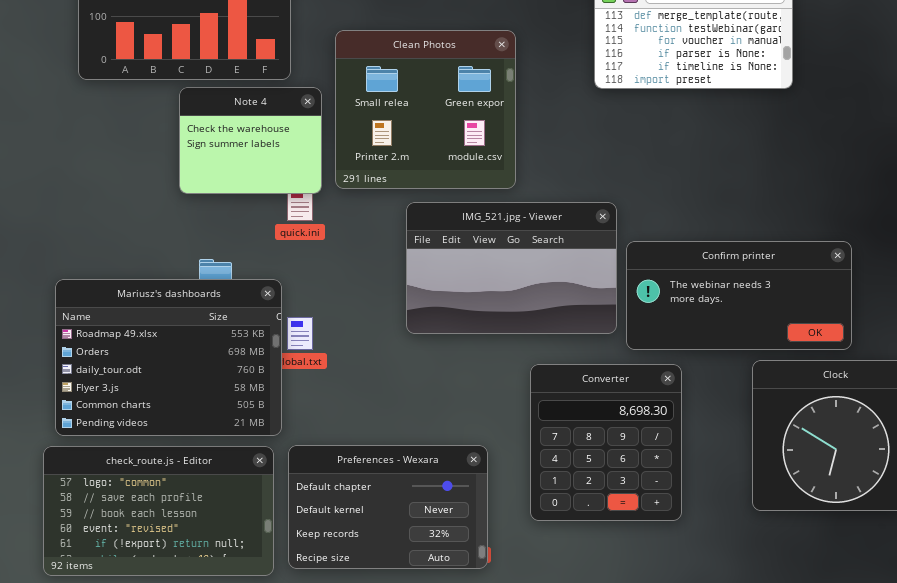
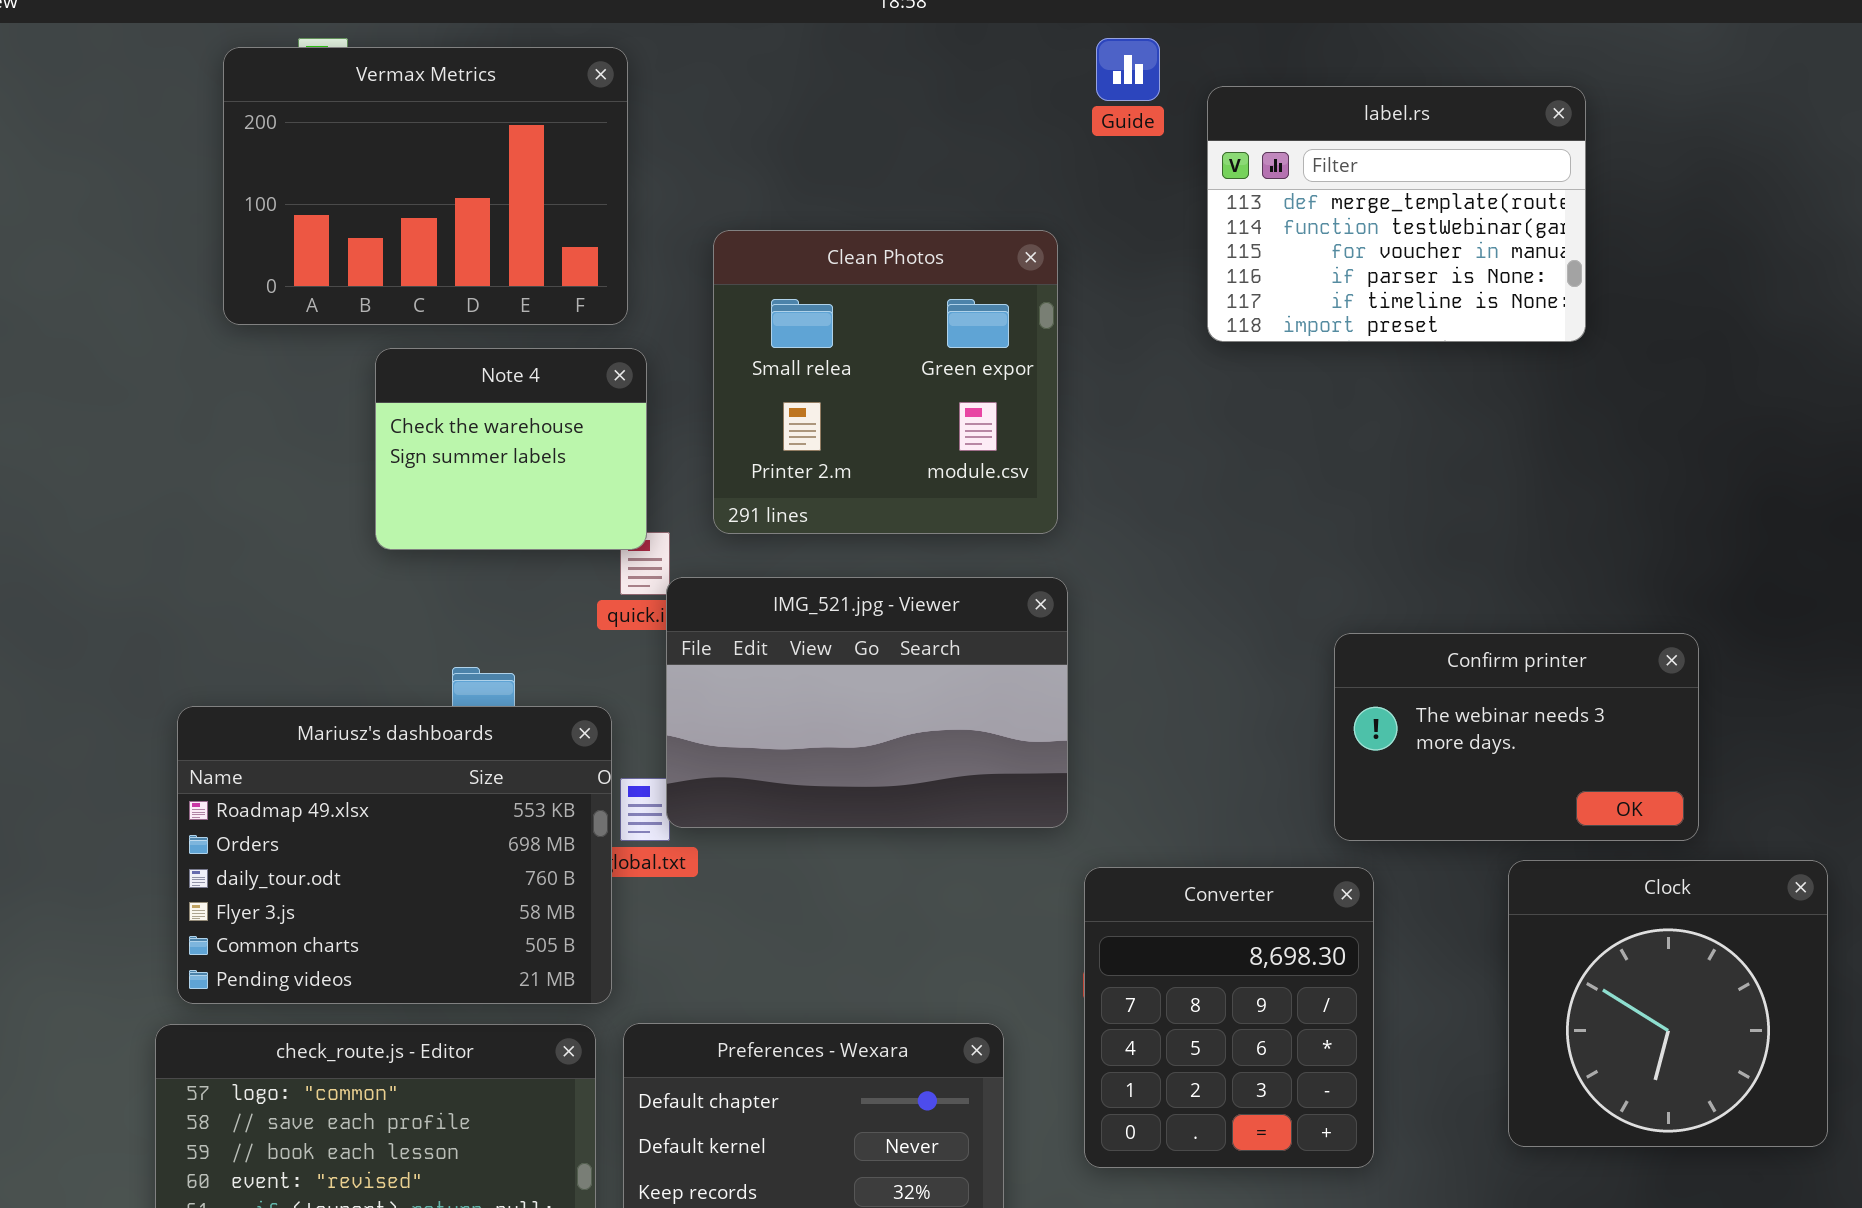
Note 4: [179,87,322,194] -> [375,348,647,550], moved
IMG_521.jpg - Viewer: [406,202,617,334] -> [666,577,1068,828], moved
Confirm printer: [626,241,852,350] -> [1334,633,1699,841], resized

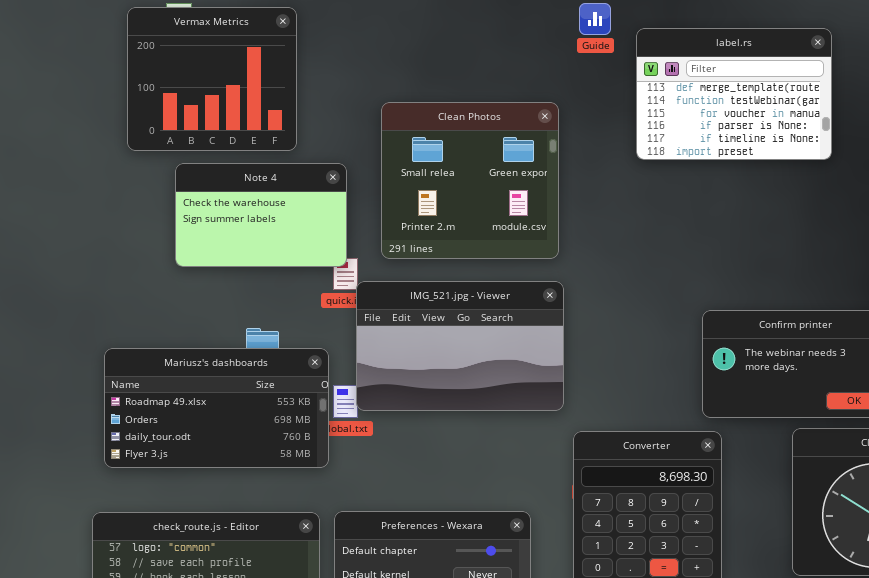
Vermax Metrics: [223,47,628,325] -> [127,7,297,151], resized
Note 4: [375,348,647,550] -> [175,163,347,267], resized
Mariusz's dashboards: [177,706,612,1004] -> [104,348,329,468], resized

